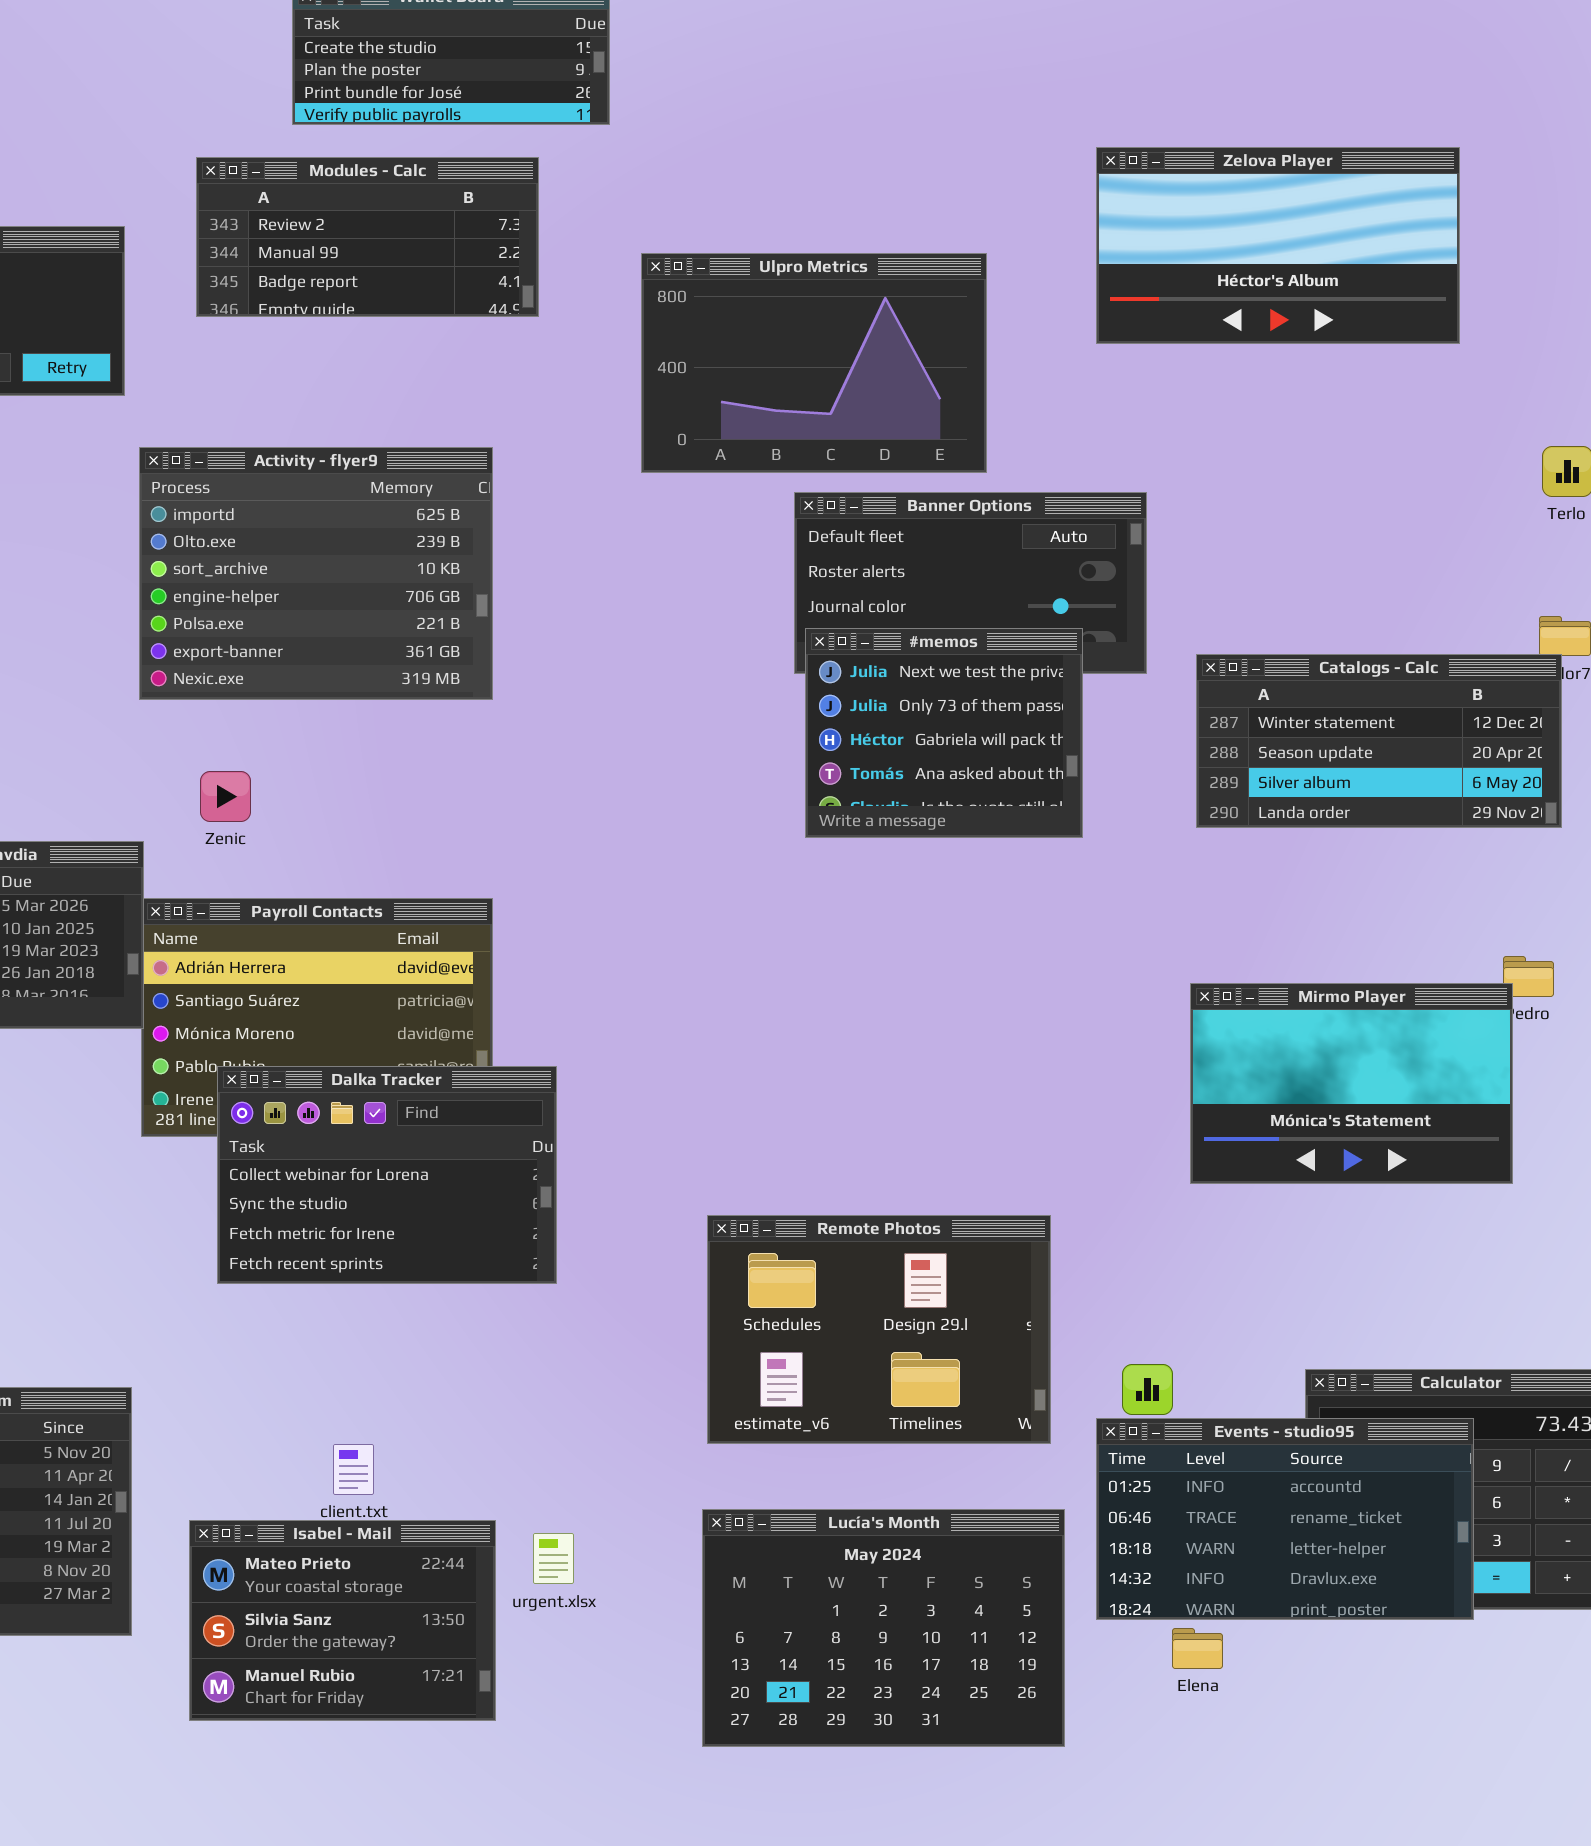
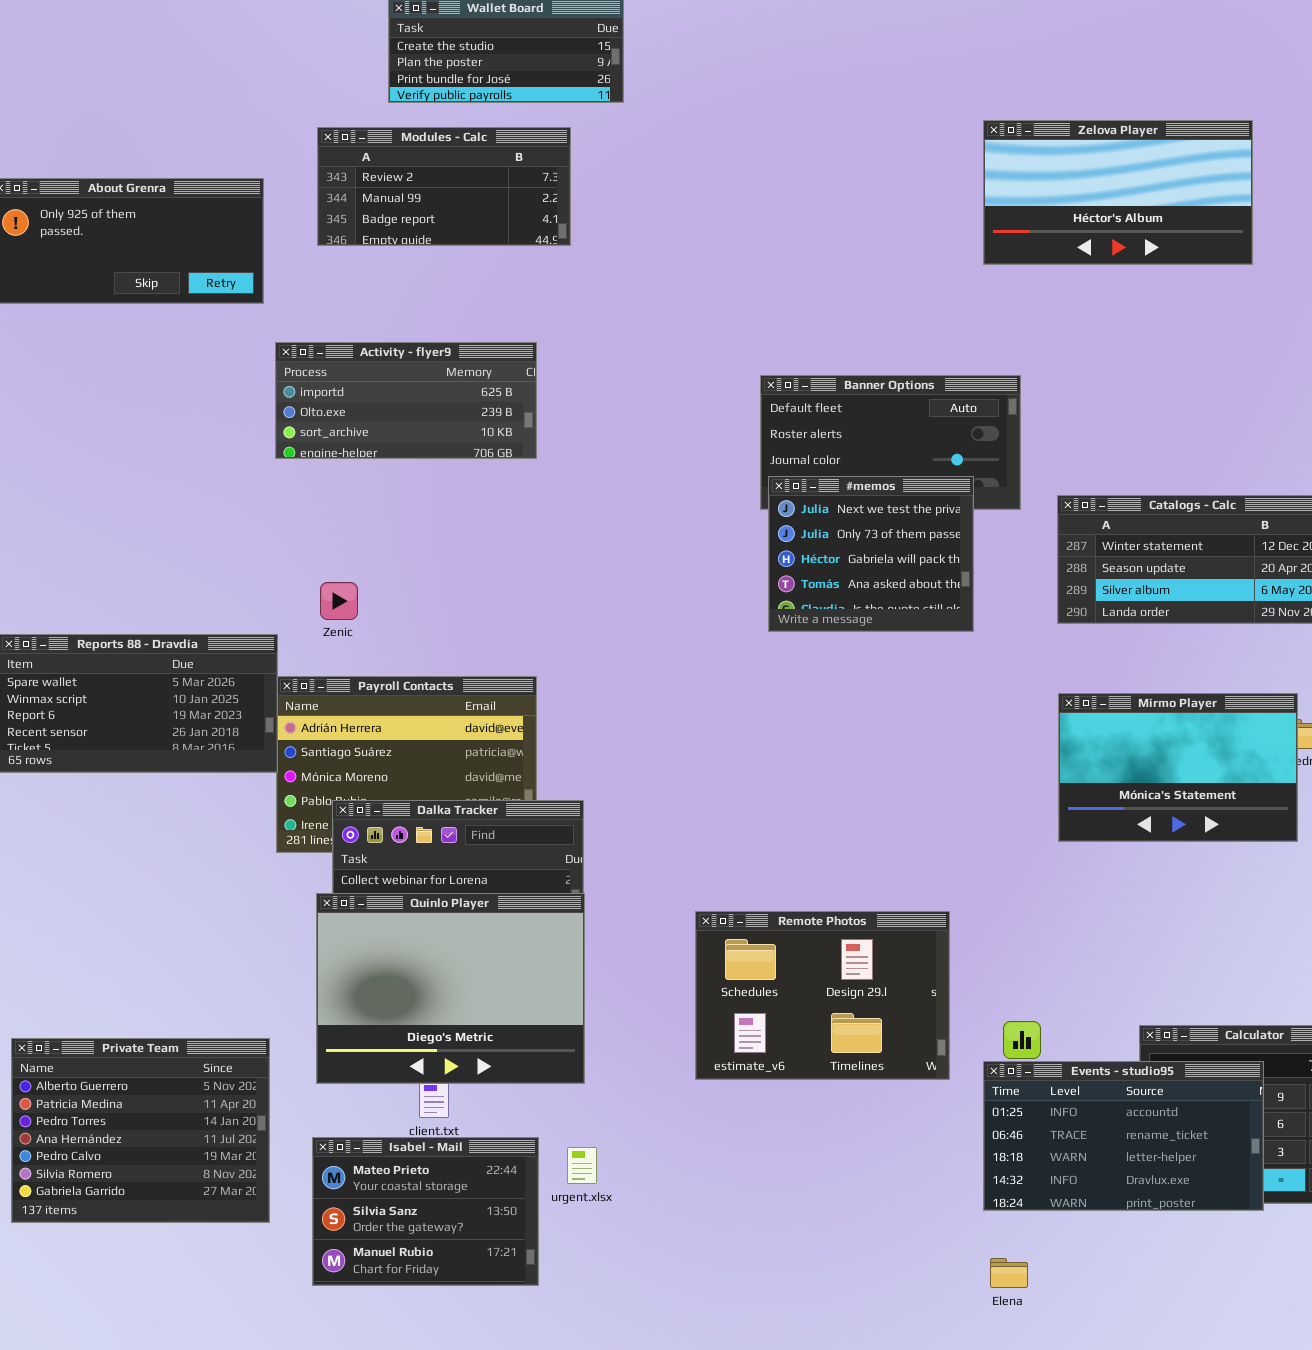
Ulpro Metrics: [641,253,987,473] -> none, closed
Activity - flyer9: [139,447,493,700] -> [275,342,537,459], resized
Mirmo Player: [1190,983,1513,1184] -> [1058,693,1298,842], moved
Quinlo Player: none -> [316,893,585,1084], opened
Lucía's Month: [702,1509,1065,1747] -> none, closed
Elena: [1172,1628,1223,1669] -> [990,1258,1028,1288], moved

